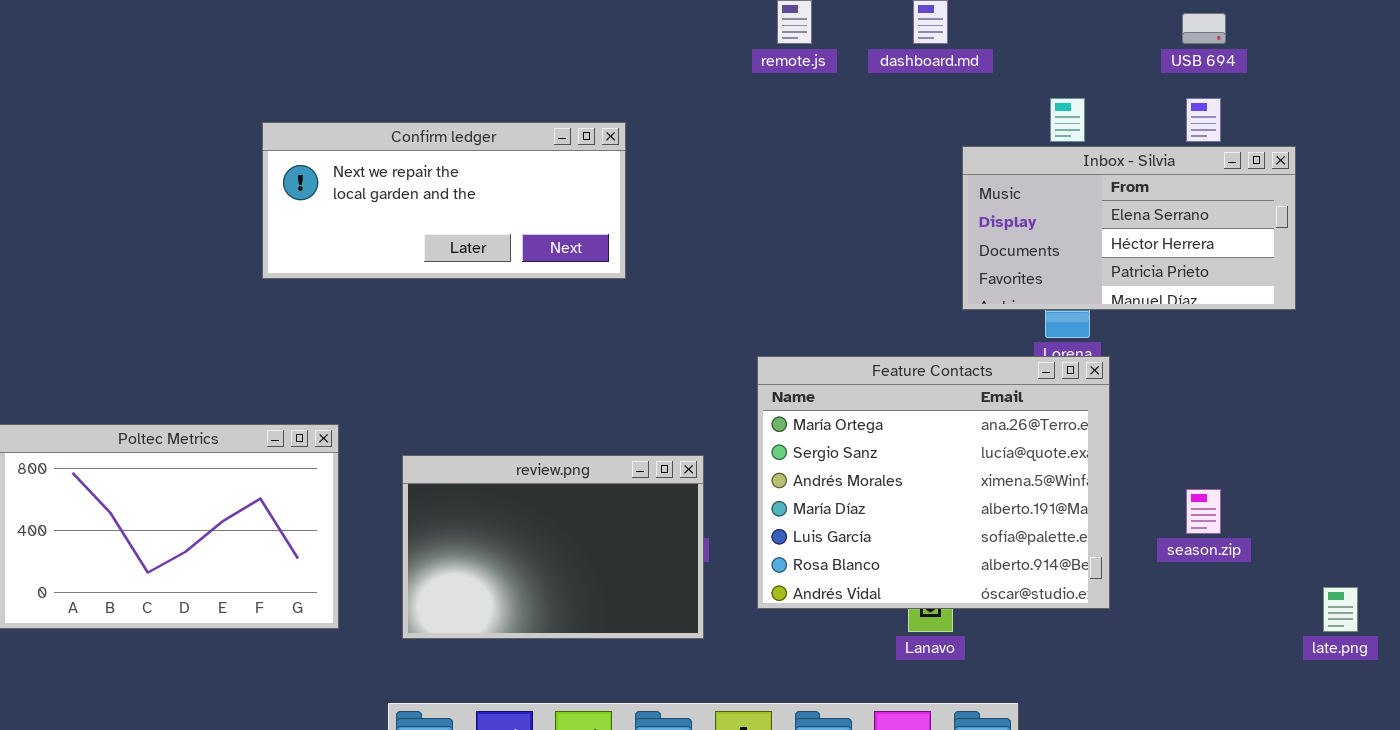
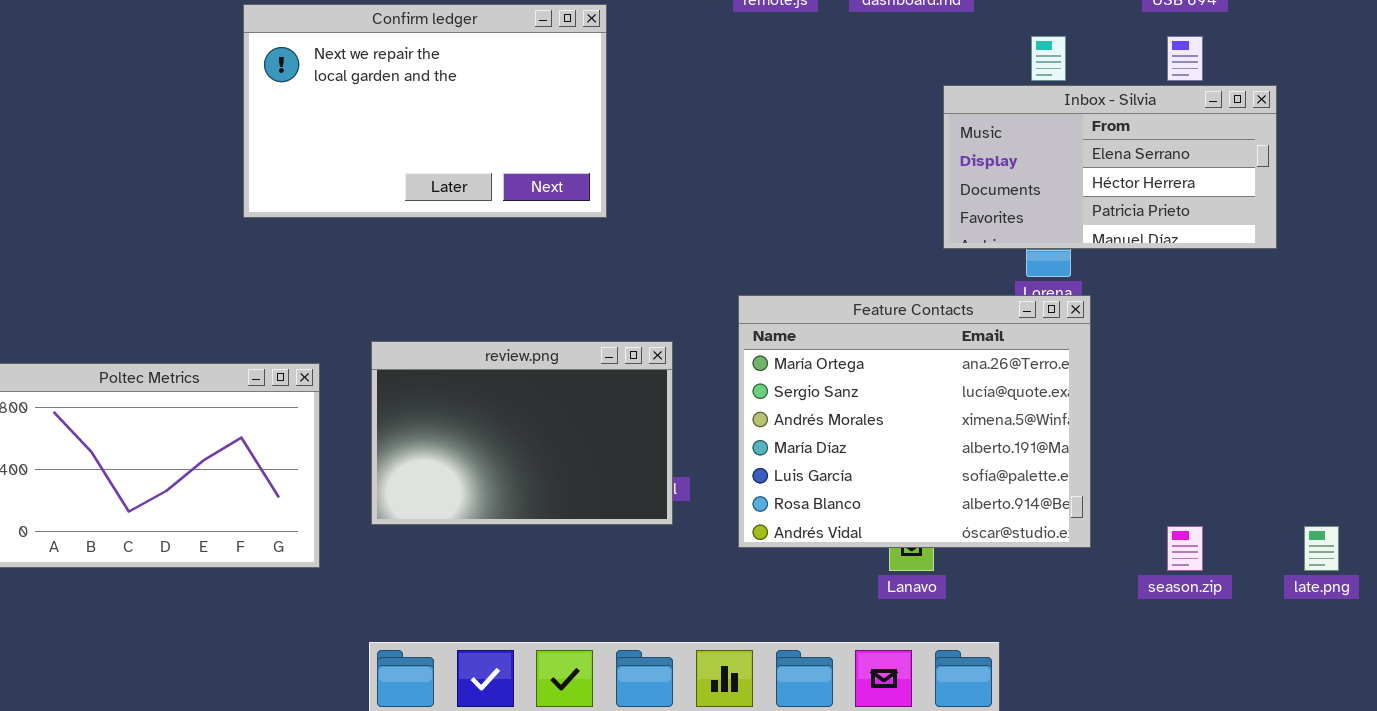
Confirm ledger: [262,122,626,279] -> [243,4,607,218], resized
review.png: [402,455,704,639] -> [371,341,673,525], moved
season.zip: [1186,489,1221,534] -> [1167,526,1203,571], moved

